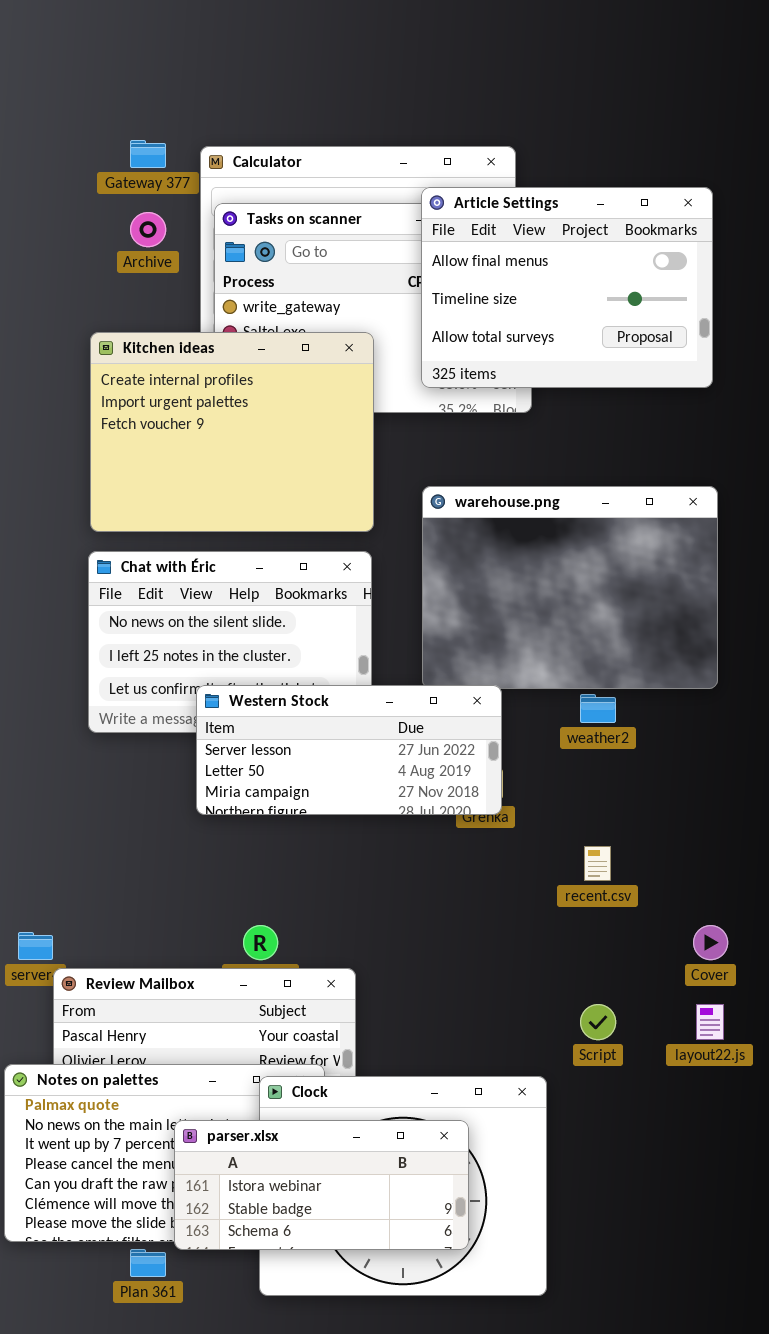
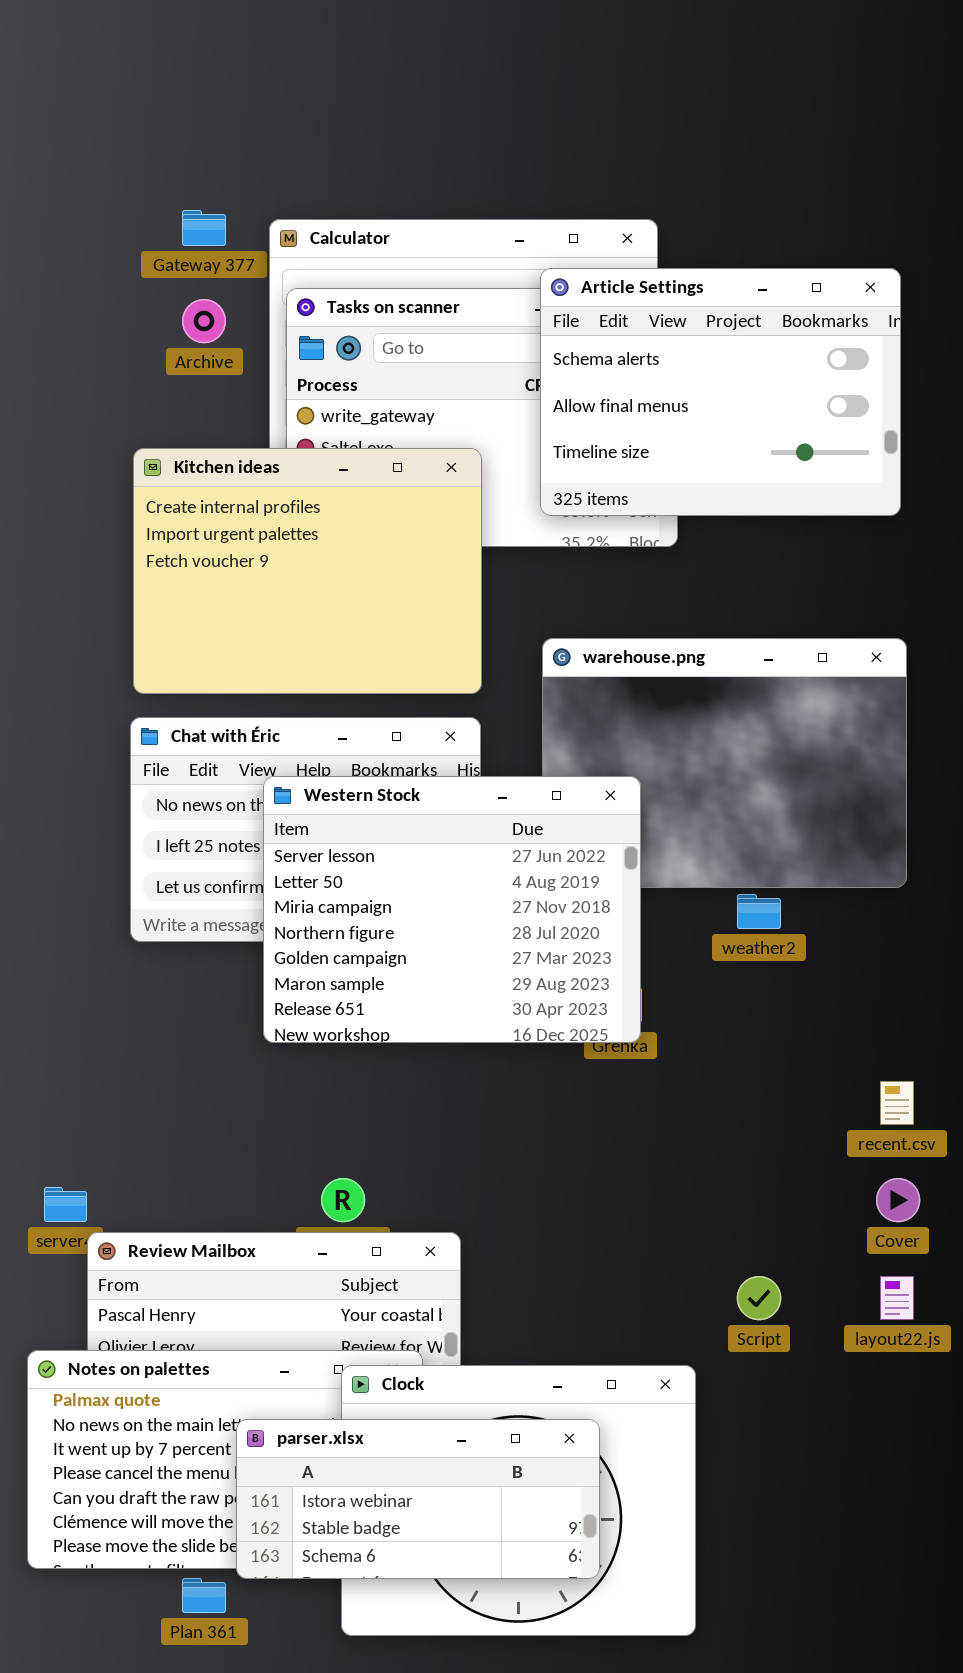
Article Settings: [421,187,713,388] -> [540,268,901,516], scrolled up 1 row
Western Stock: [196,685,502,815] -> [263,776,641,1043], resized
recent.csv: [584,846,611,881] -> [880,1081,914,1125], moved

